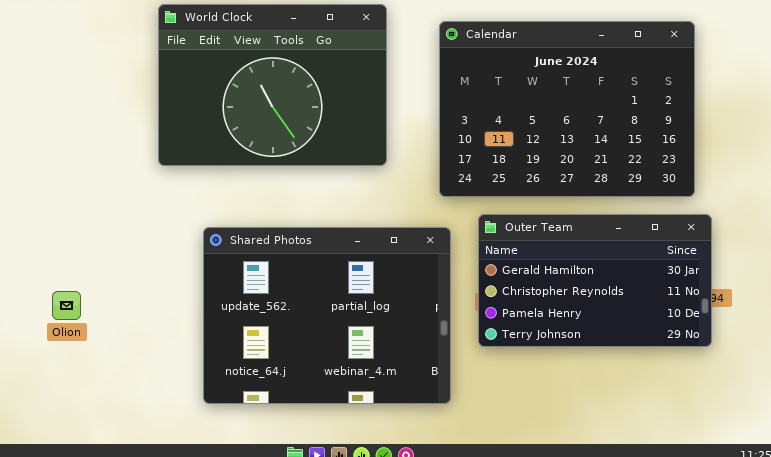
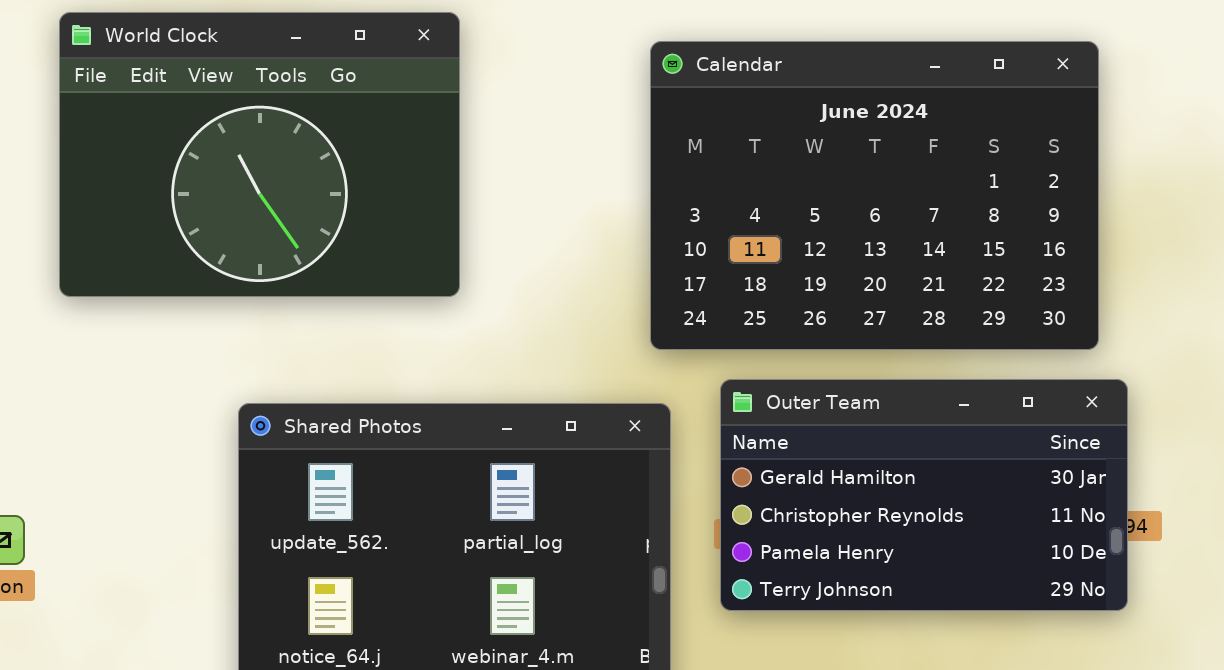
World Clock: [158,4,387,166] -> [59,12,460,297], moved

